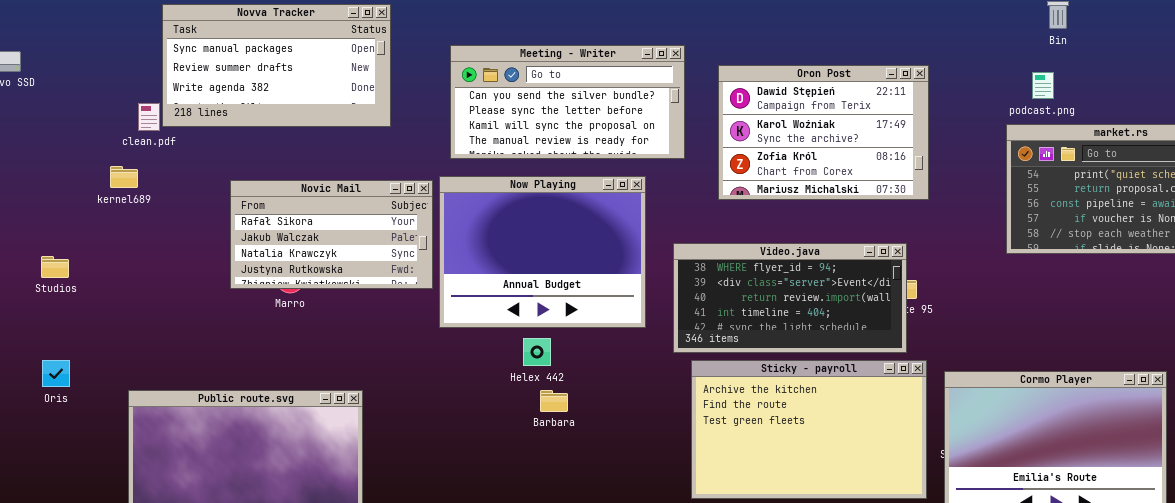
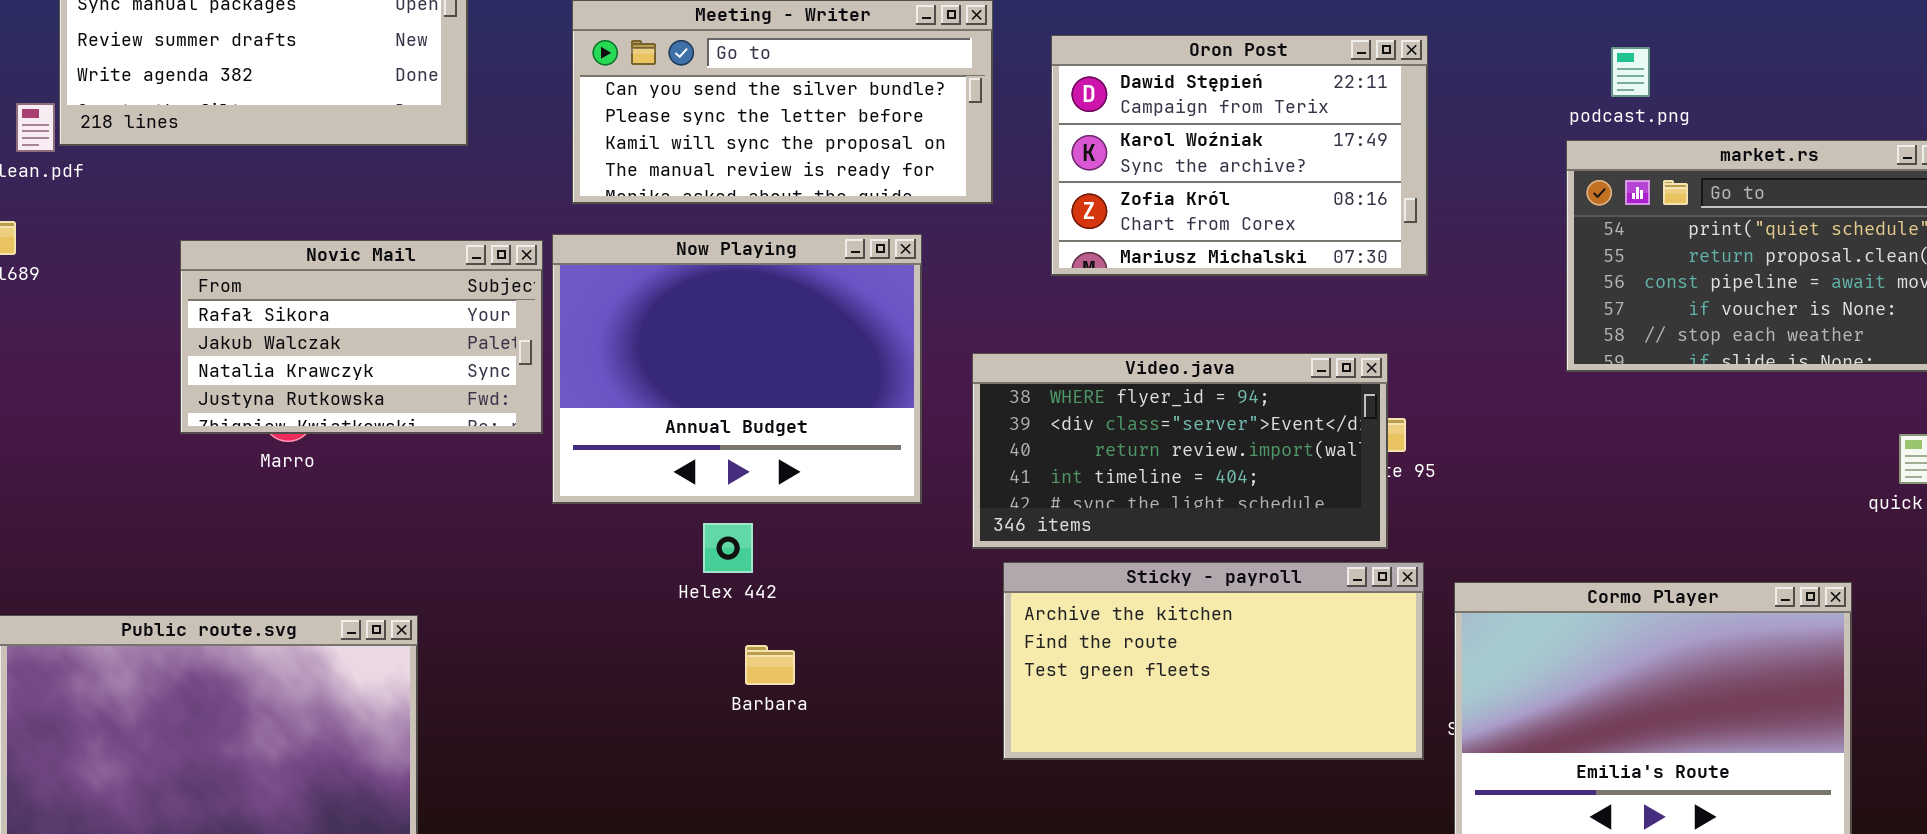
Sticky - payroll: [691,360,927,499] -> [1003,562,1424,760], resized
Barbara: [540,390,568,412] -> [745,645,795,685], moved

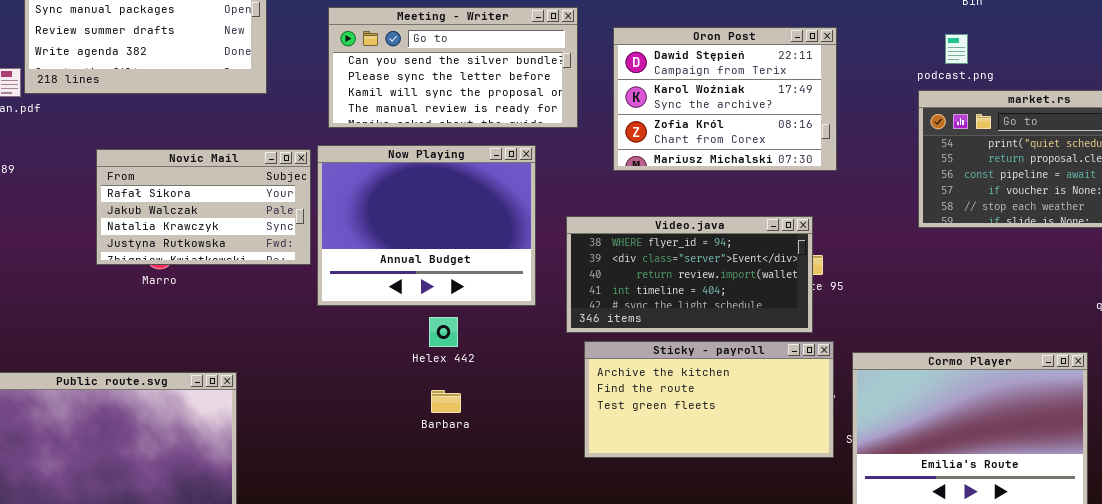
Helex 442: [703,523,753,573] -> [429,317,458,347], moved

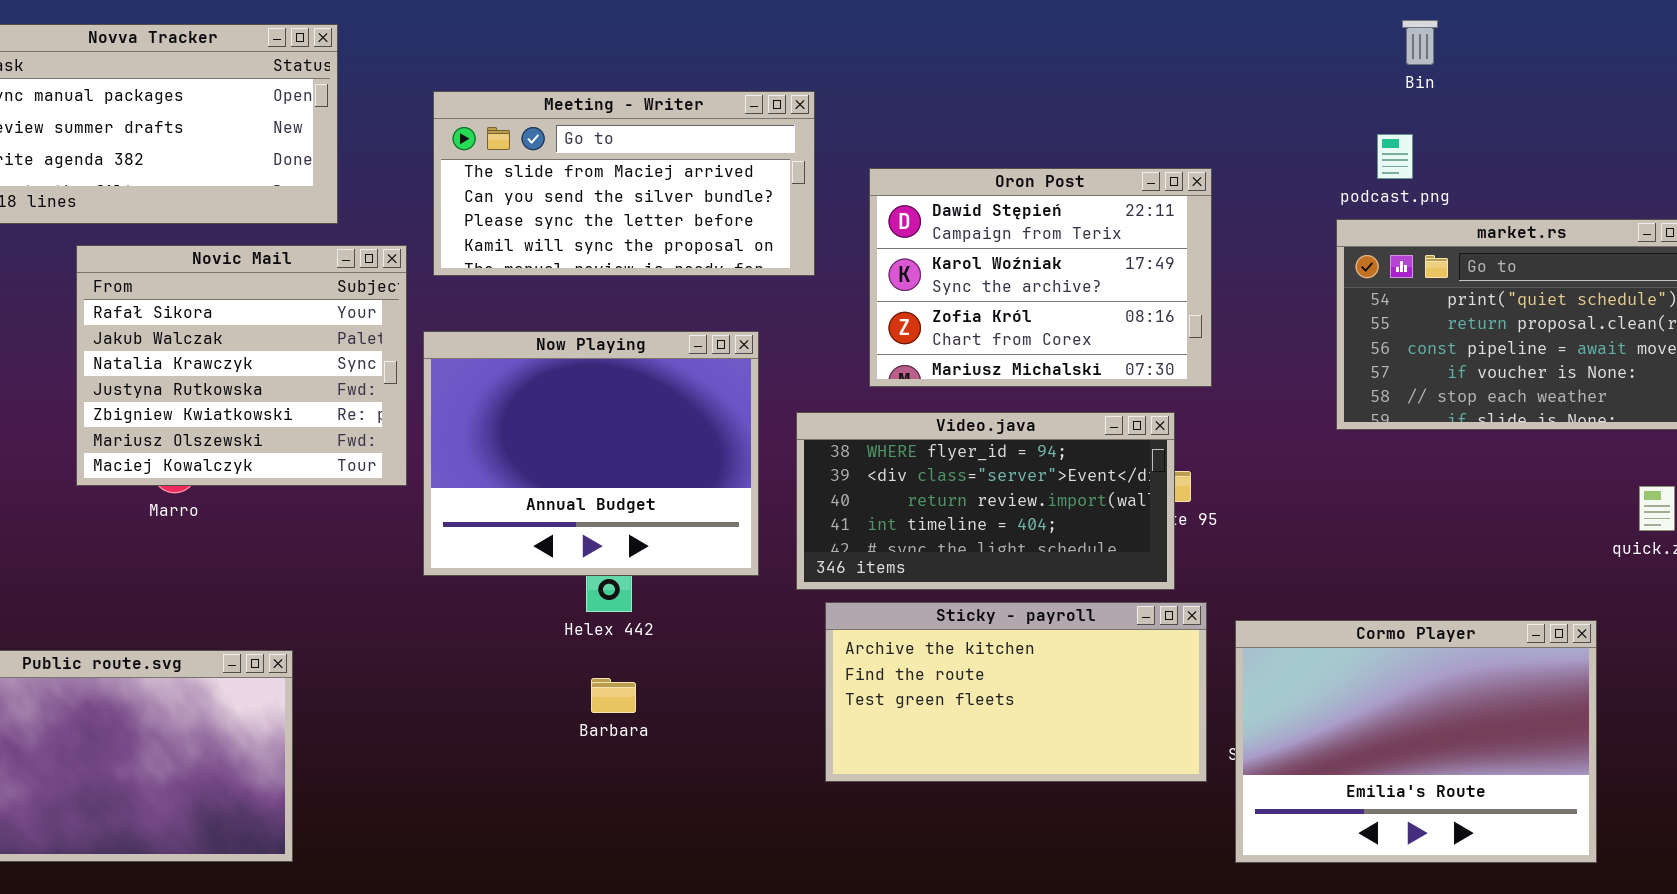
Meeting - Writer: [328,7,578,128] -> [433,91,815,276], scrolled up 1 row
Oron Post: [613,27,837,171] -> [869,168,1212,387], moved
Now Playing: [317,145,536,306] -> [423,331,759,576], moved
Novic Mail: [96,149,311,265] -> [76,245,407,486], resized

